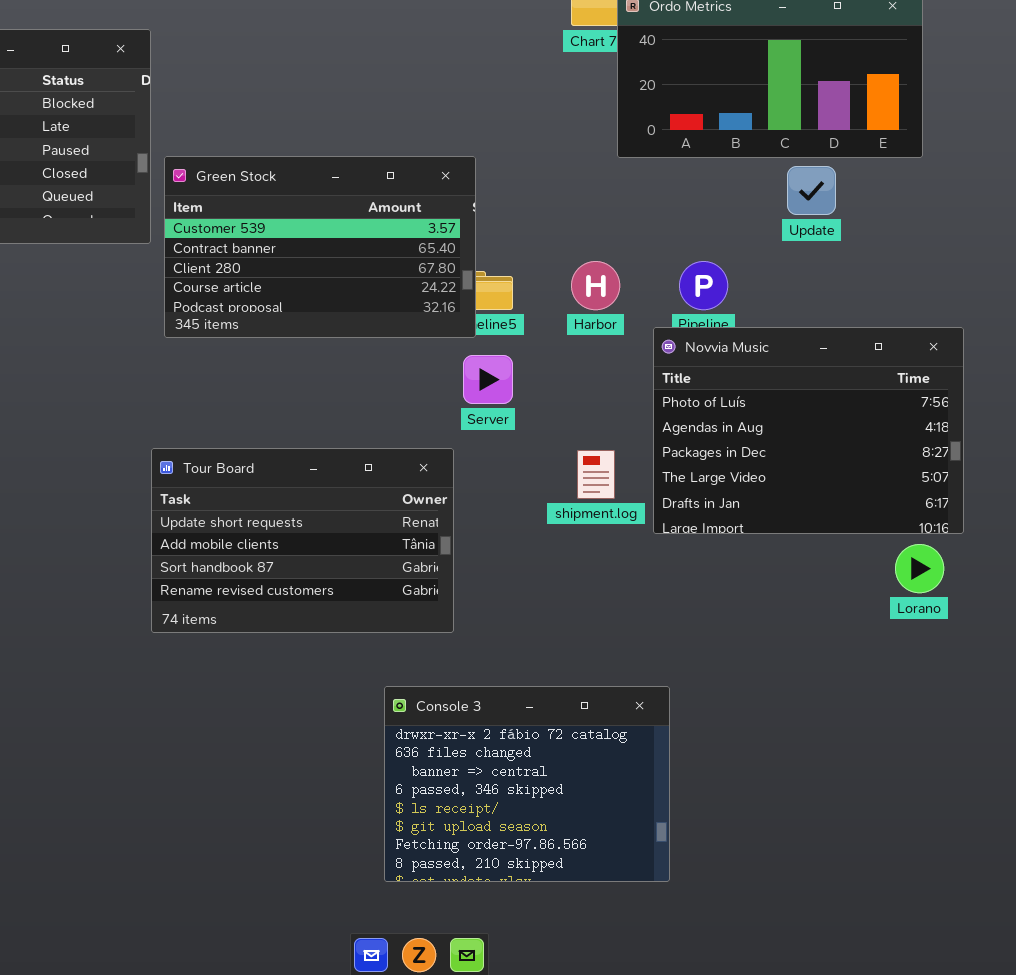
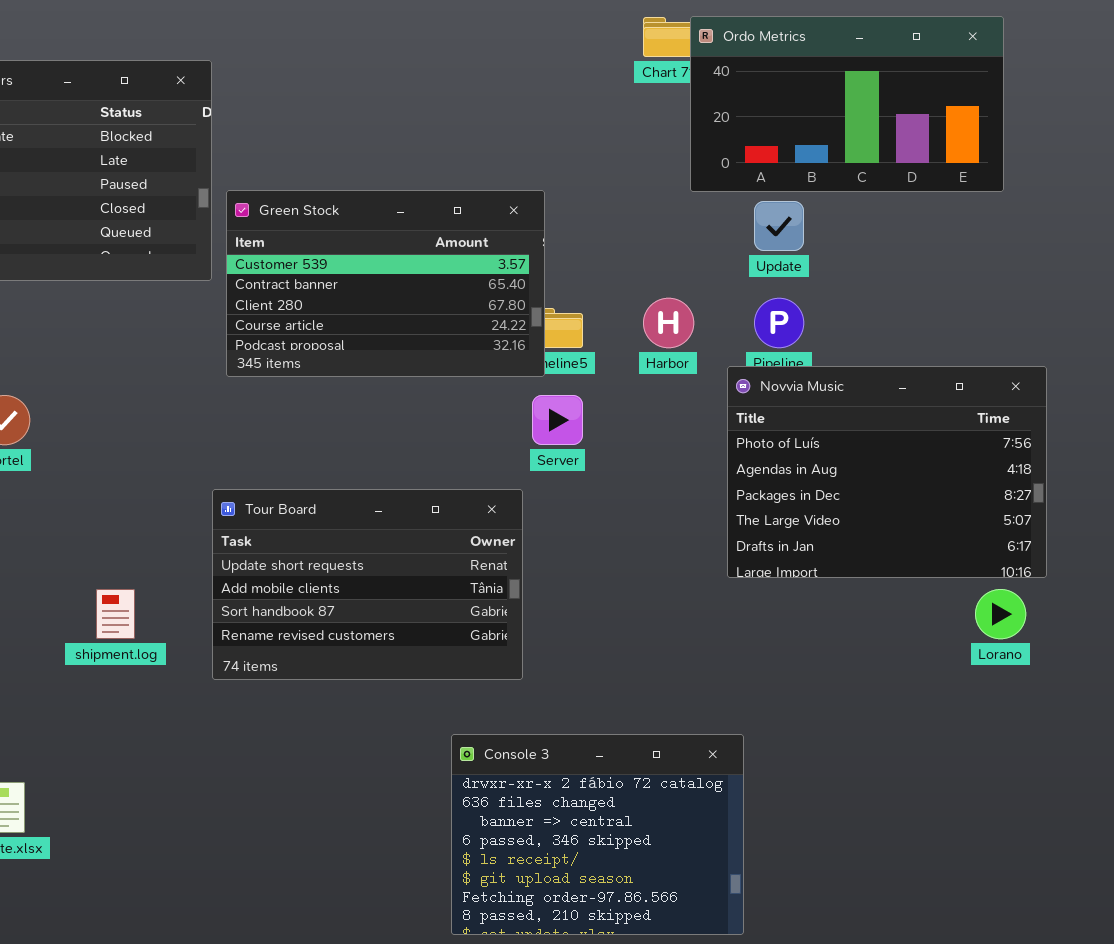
Update: [787,166,836,215] -> [754,201,804,251], moved
shipment.log: [577,450,615,499] -> [96,589,135,639], moved

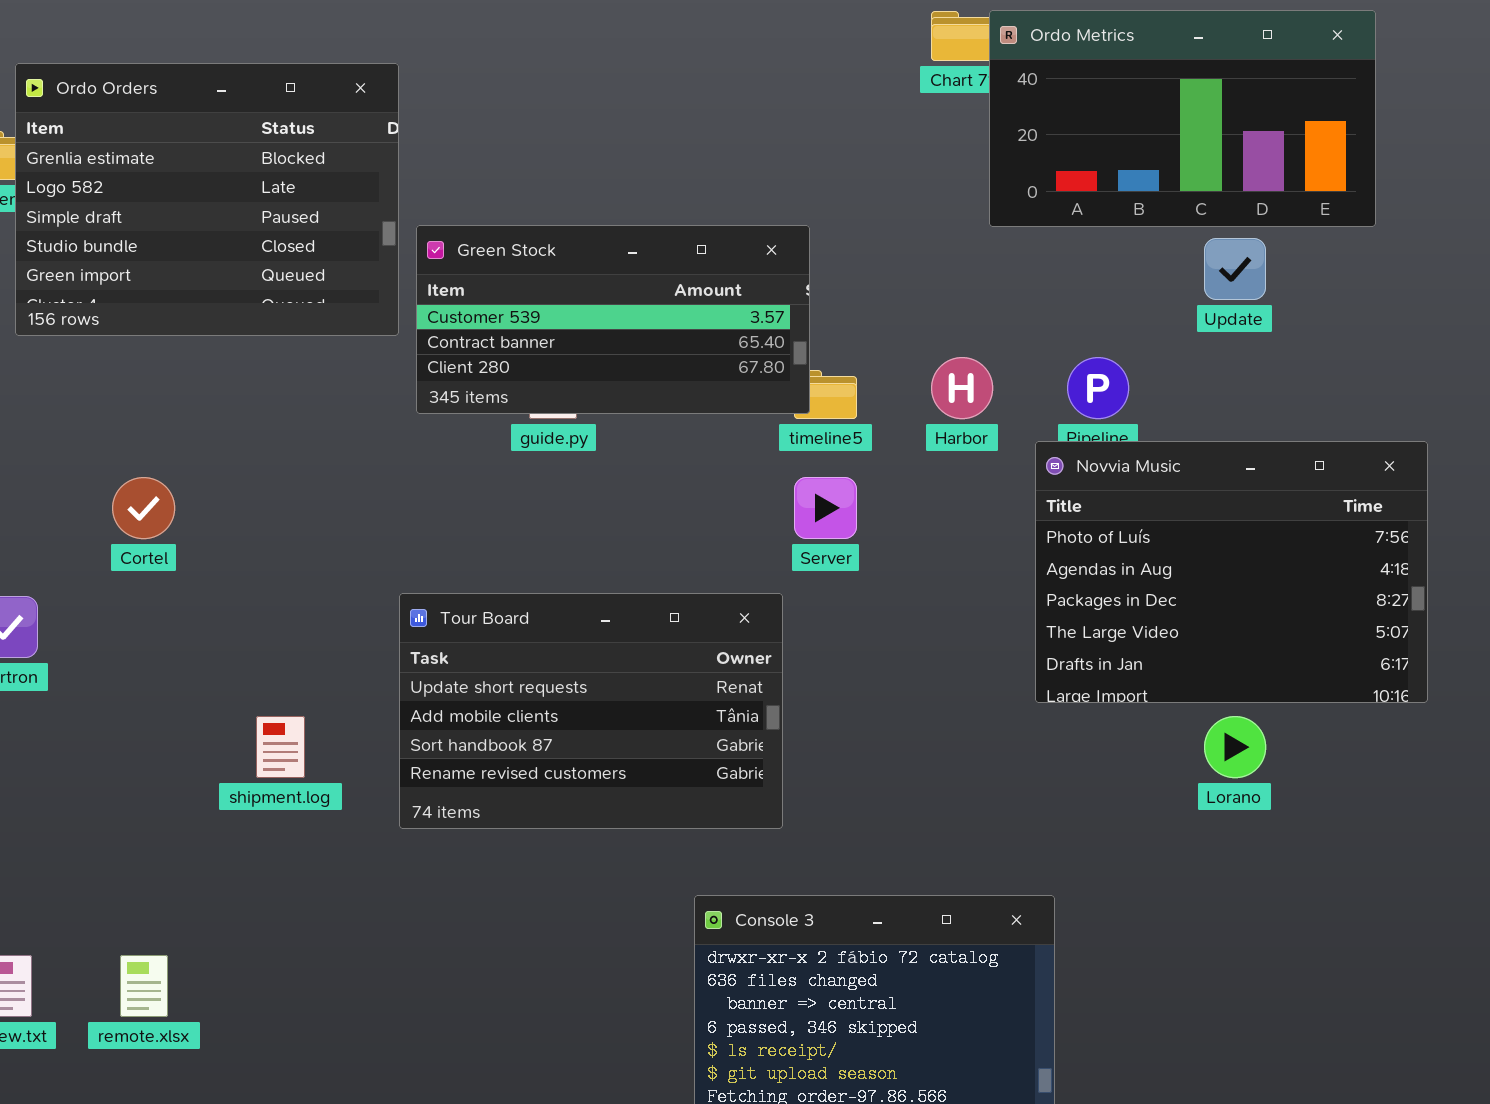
Green Stock: [226,190,545,377] -> [416,225,810,414], resized
Update: [754,201,804,251] -> [1204,238,1266,300], moved
Lorano: [975,589,1026,639] -> [1204,716,1266,778], moved

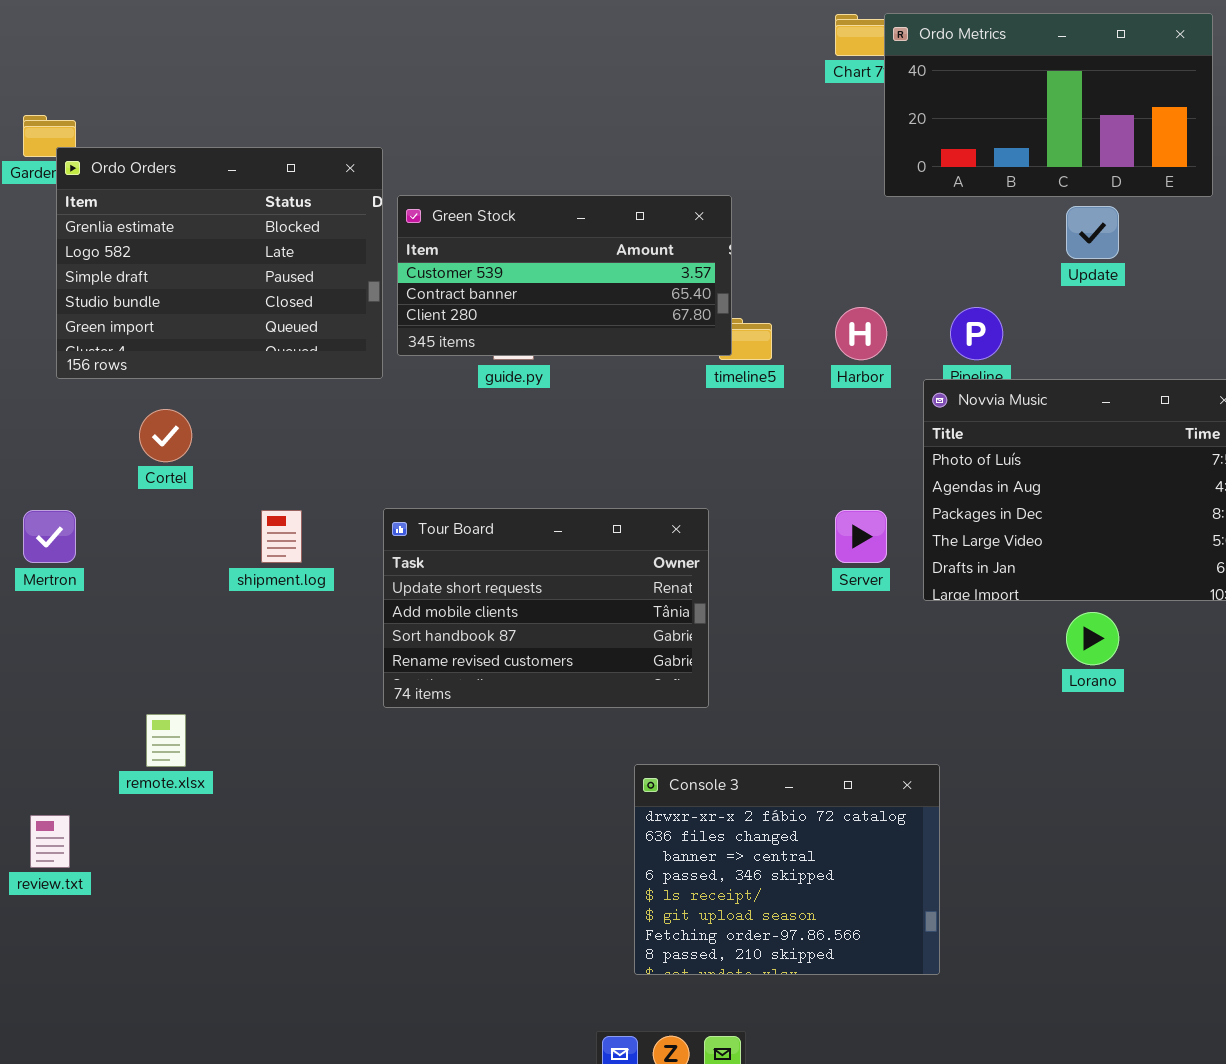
Ordo Orders: [15,63,399,336] -> [56,147,383,379], moved
Server: [794,477,857,539] -> [835,510,887,563], moved
shipment.log: [256,716,305,778] -> [261,510,302,563], moved
remote.xlsx: [120,955,168,1017] -> [146,714,186,767], moved

